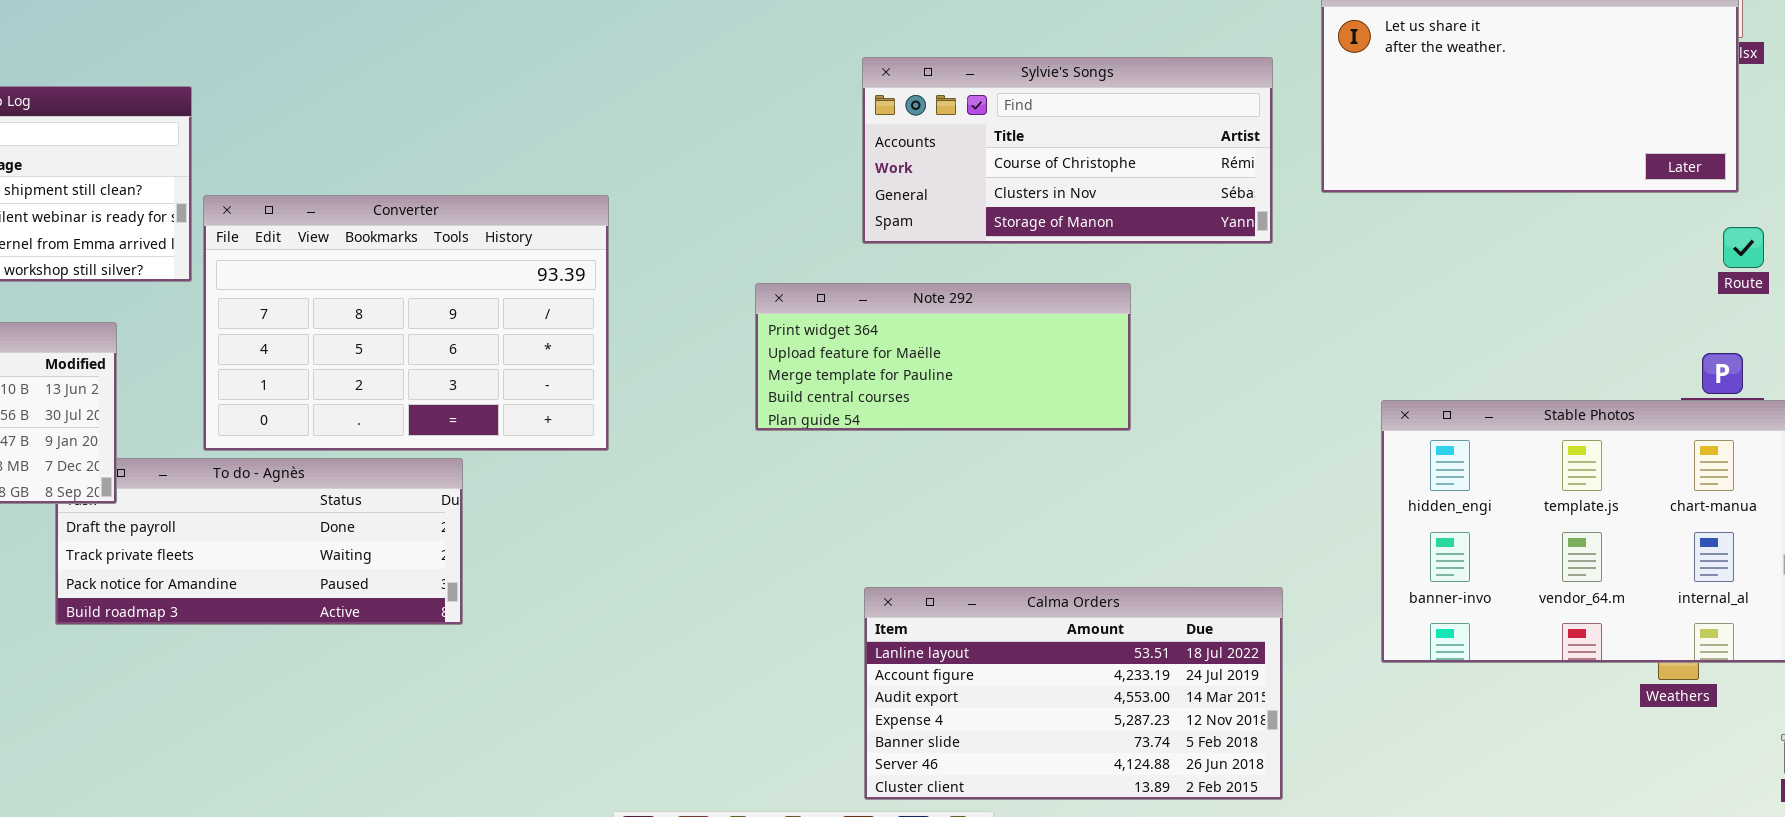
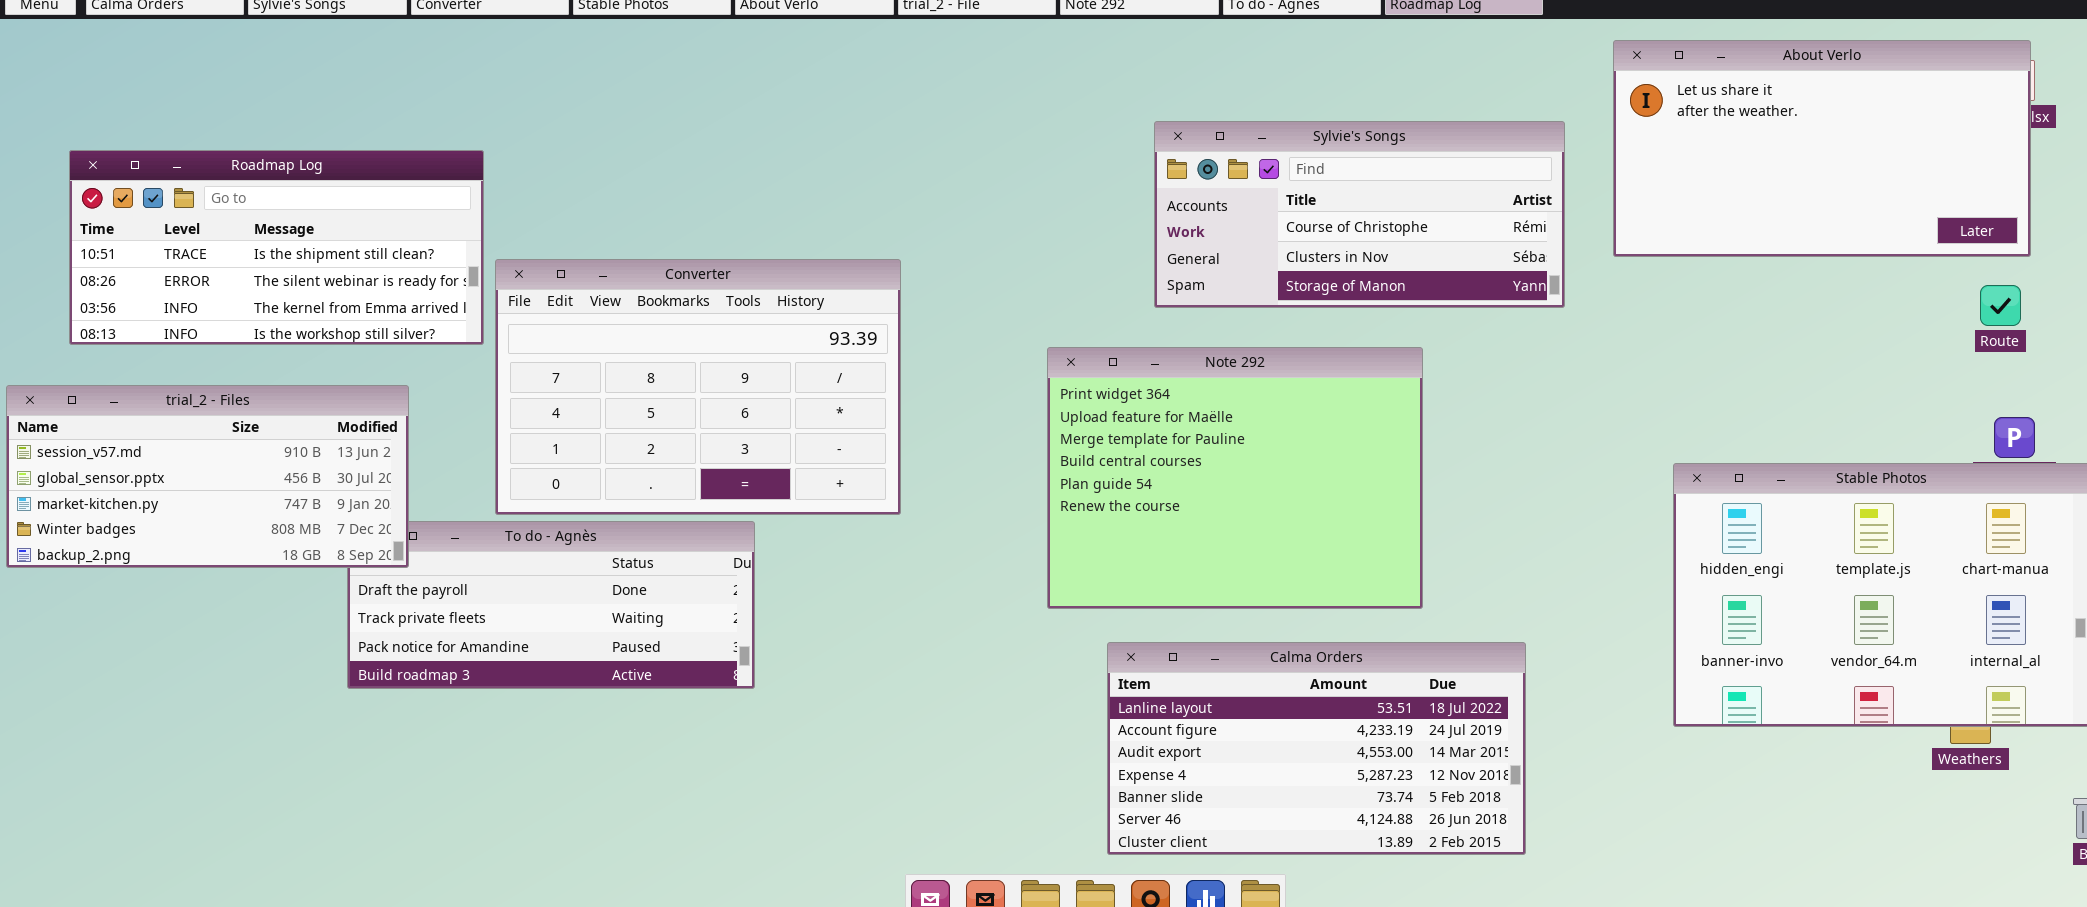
Route: [1723,227,1764,268] -> [1980,285,2021,326], moved
Note 292: [755,283,1131,431] -> [1047,347,1423,609], resized
Calma Orders: [864,587,1283,800] -> [1107,642,1526,855], moved

